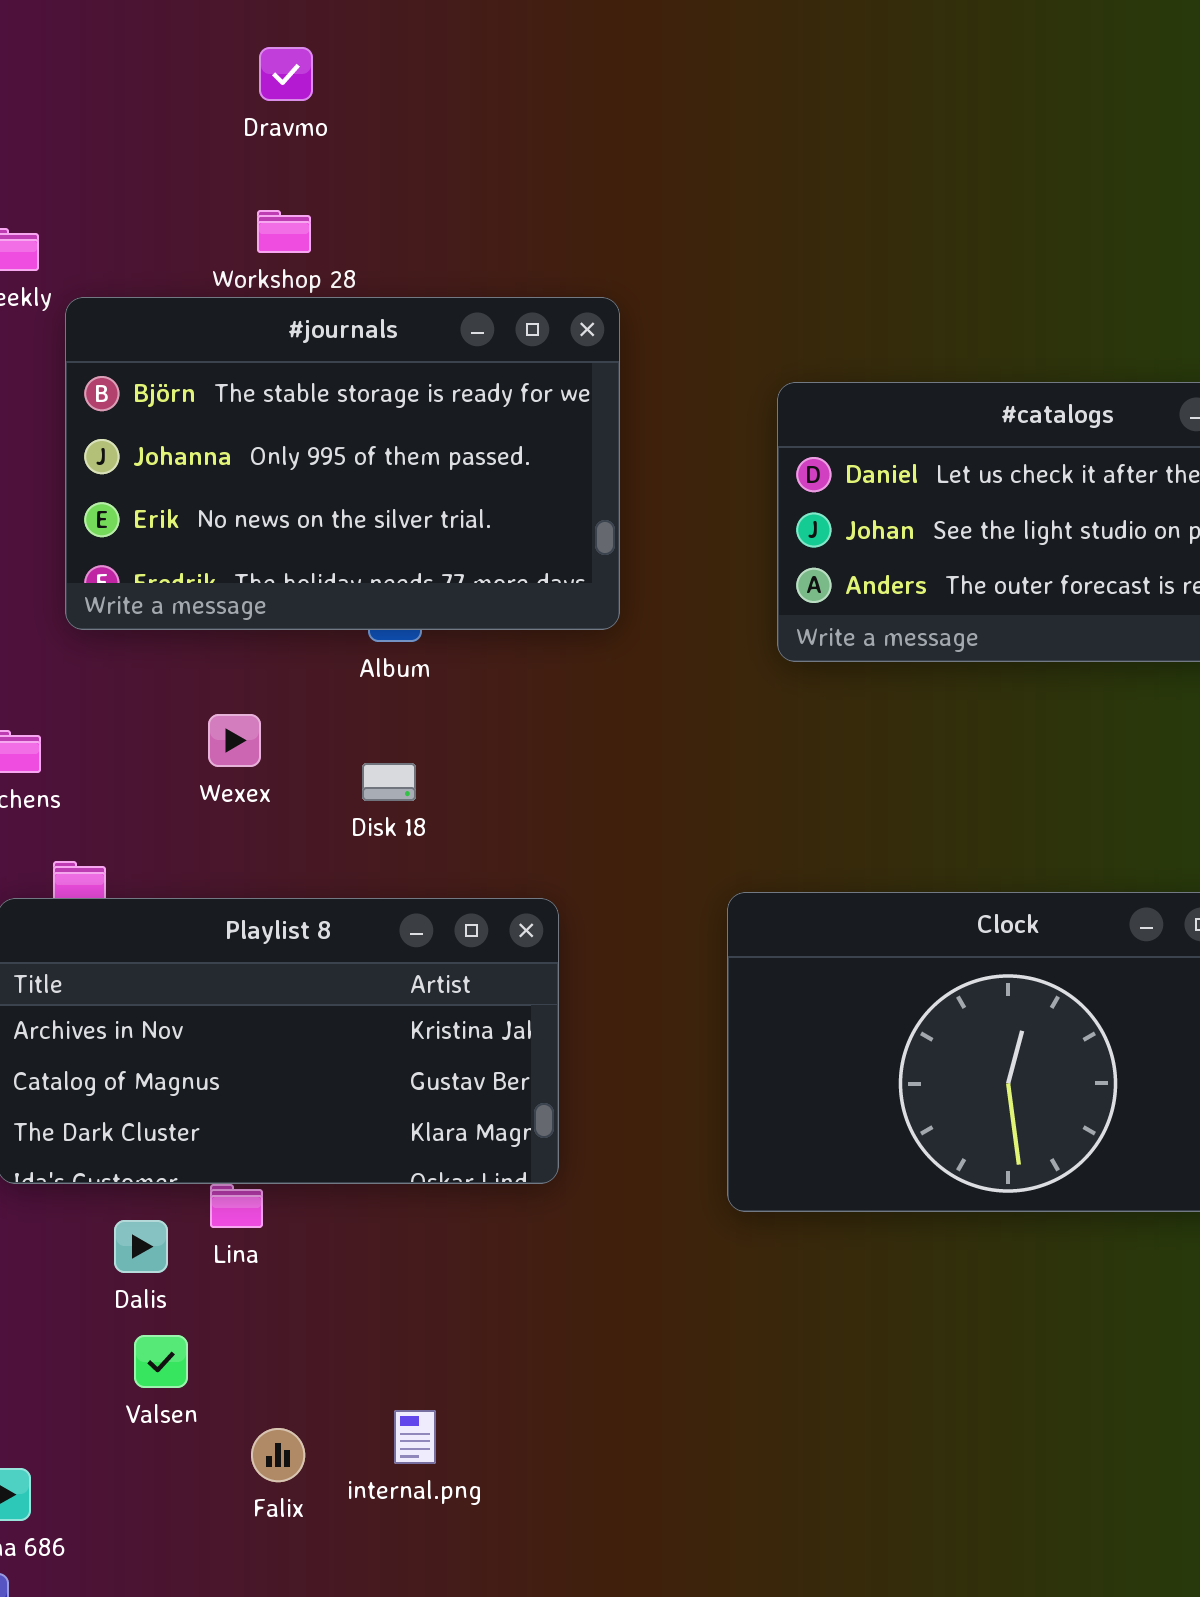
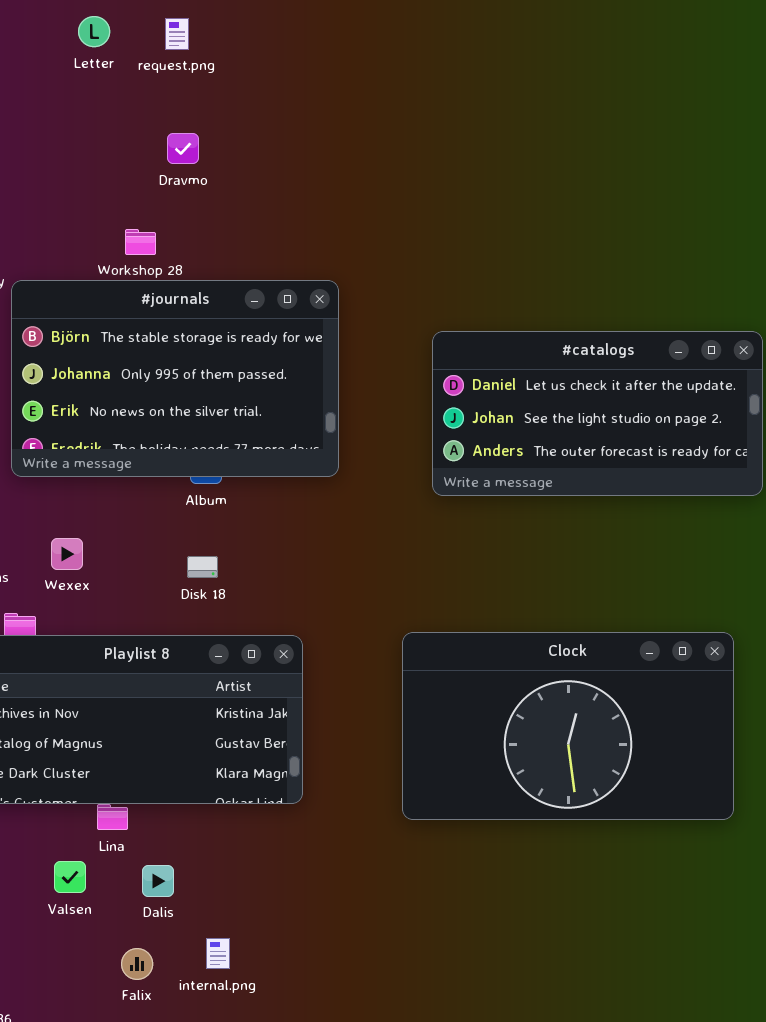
Dravmo: [259,47,313,101] -> [167,133,199,164], moved
Wexex: [208,714,261,767] -> [51,538,83,570], moved
Dalis: [114,1220,168,1273] -> [142,865,174,897], moved
Valsen: [134,1335,188,1388] -> [54,861,86,893], moved

